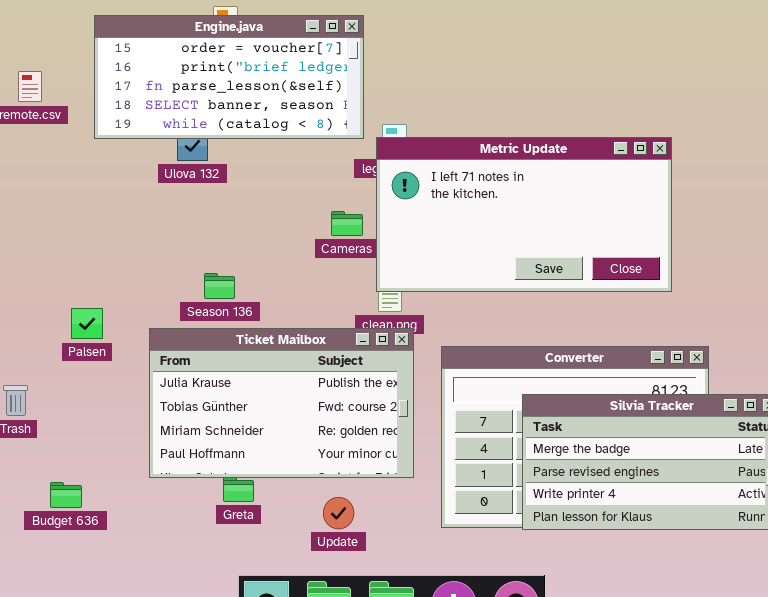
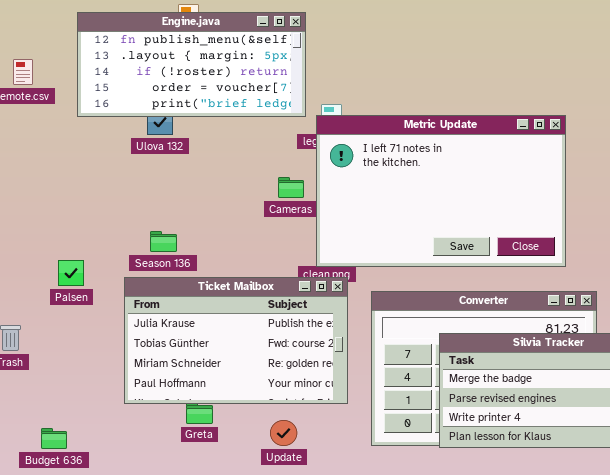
Engine.java: [94,15,364,139] -> [77,12,306,117], scrolled up 3 rows
Metric Update: [376,137,672,292] -> [316,115,566,267], resized
Season 136: [204,273,235,299] -> [150,231,177,252], moved
Budget 636: [50,482,82,508] -> [41,428,67,449], moved

